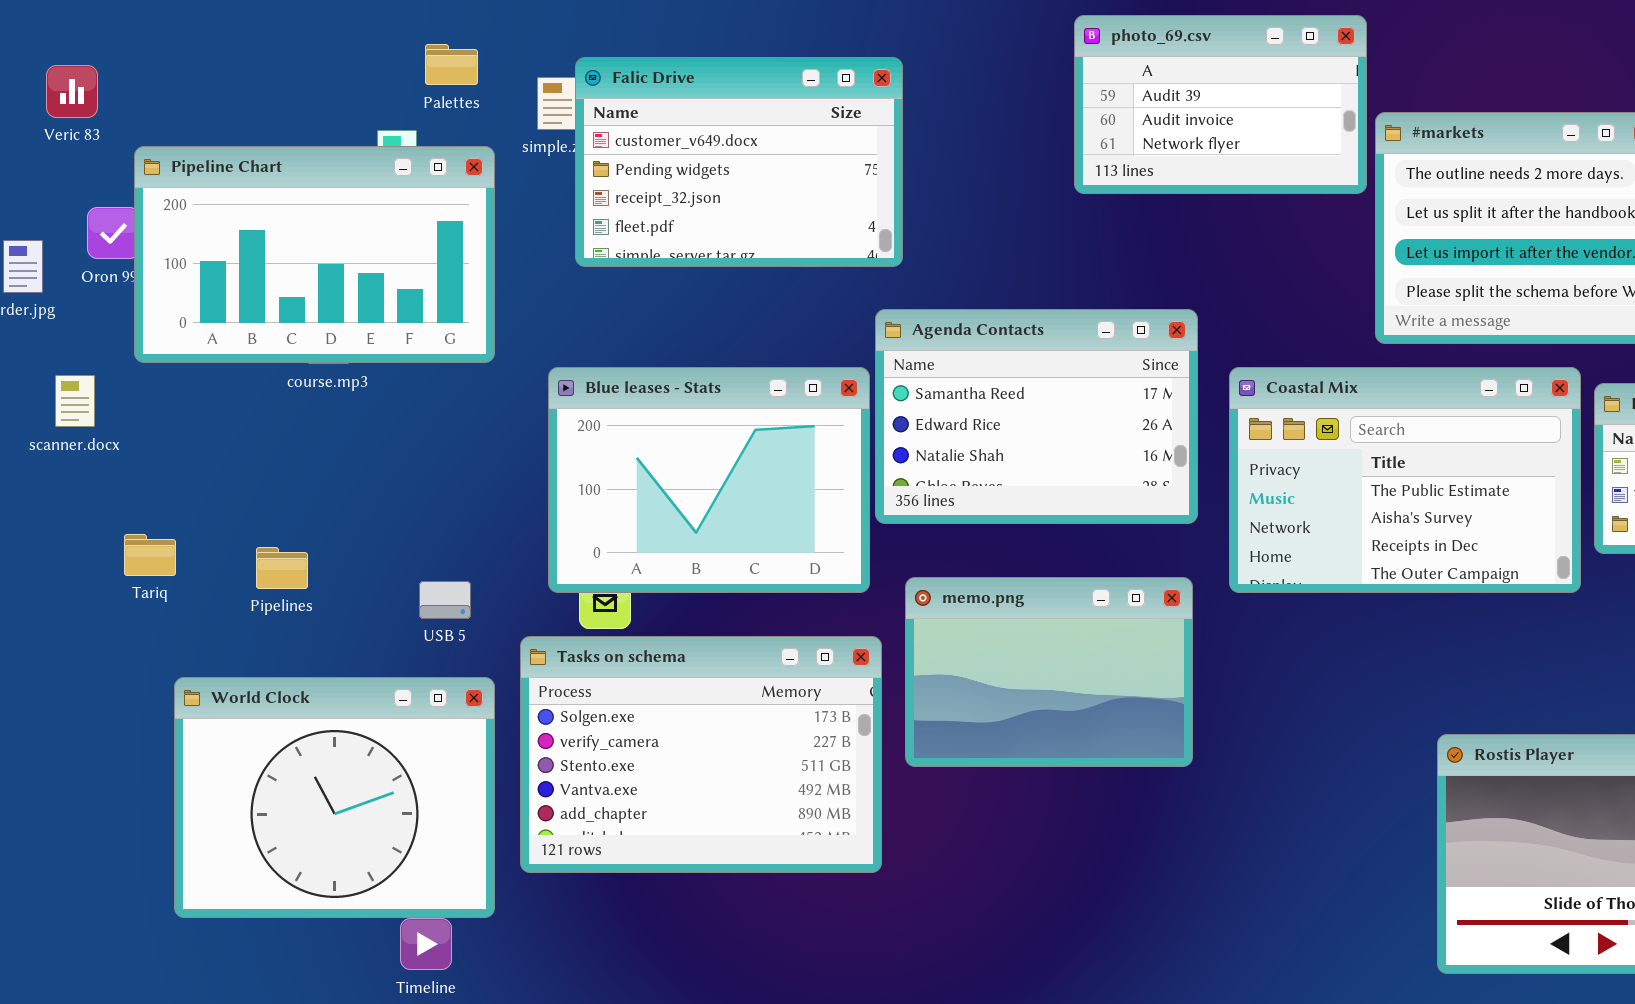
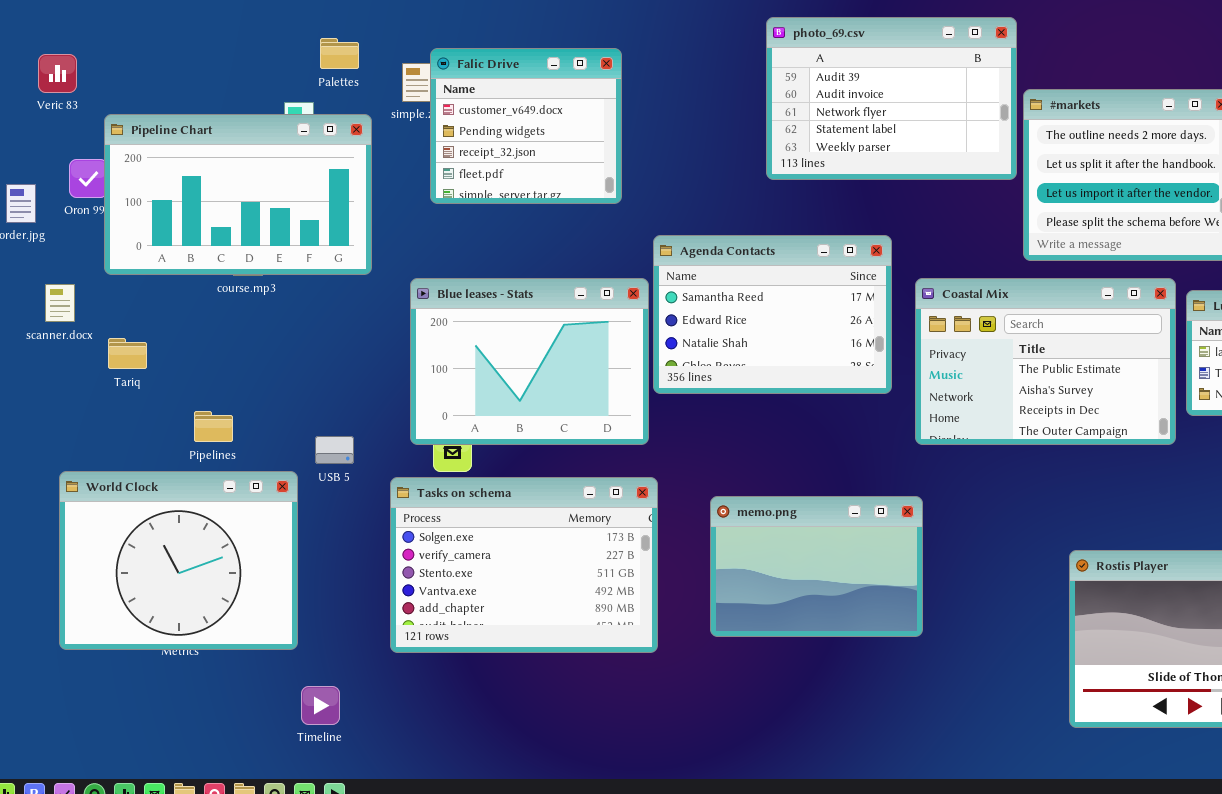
photo_69.csv: [1074,15,1367,194] -> [766,17,1017,180], resized
Falic Drive: [575,57,903,267] -> [430,48,622,204], resized
Tariq: [124,534,176,576] -> [108,338,147,369], moved
memo.png: [905,577,1193,767] -> [710,496,923,637], moved
World Clock: [174,677,495,918] -> [59,471,298,650], moved

